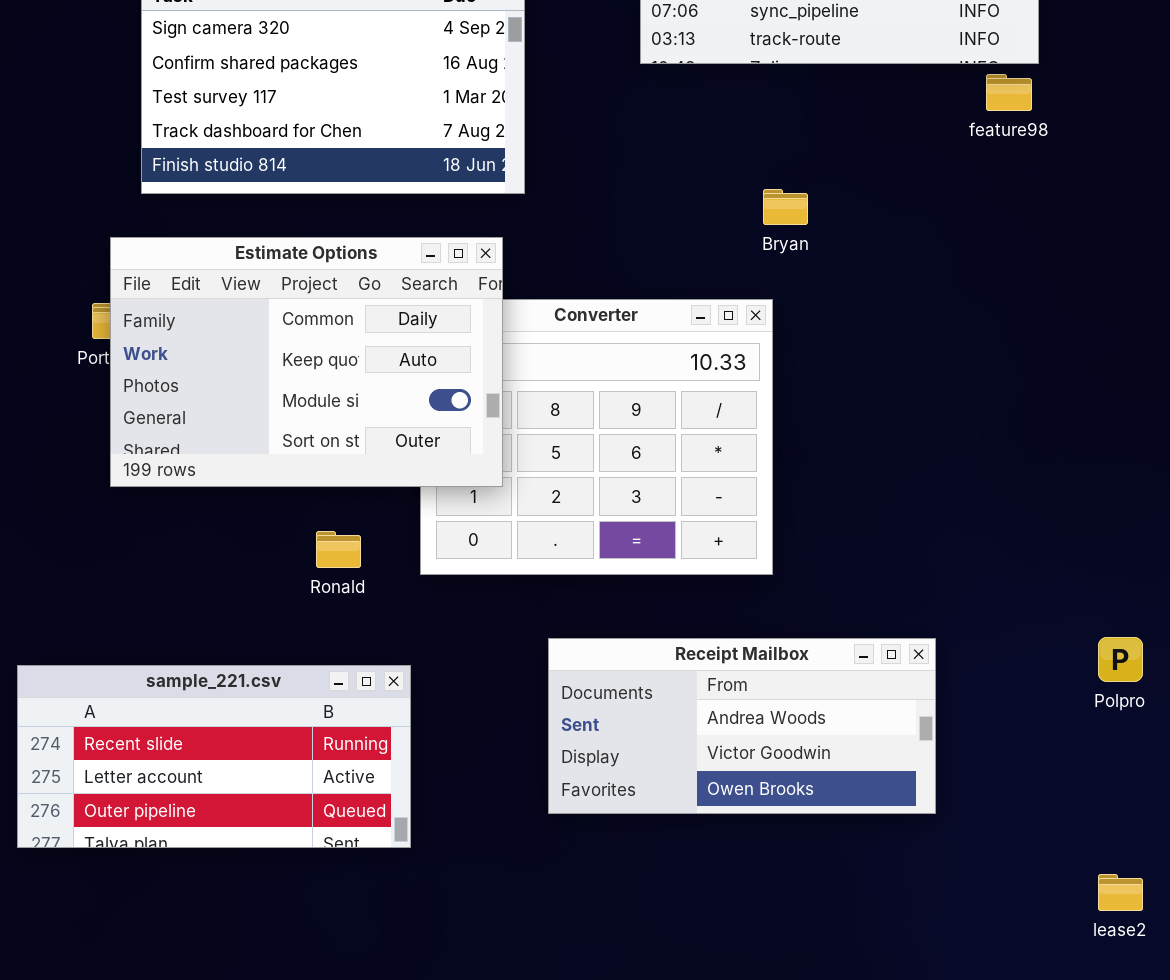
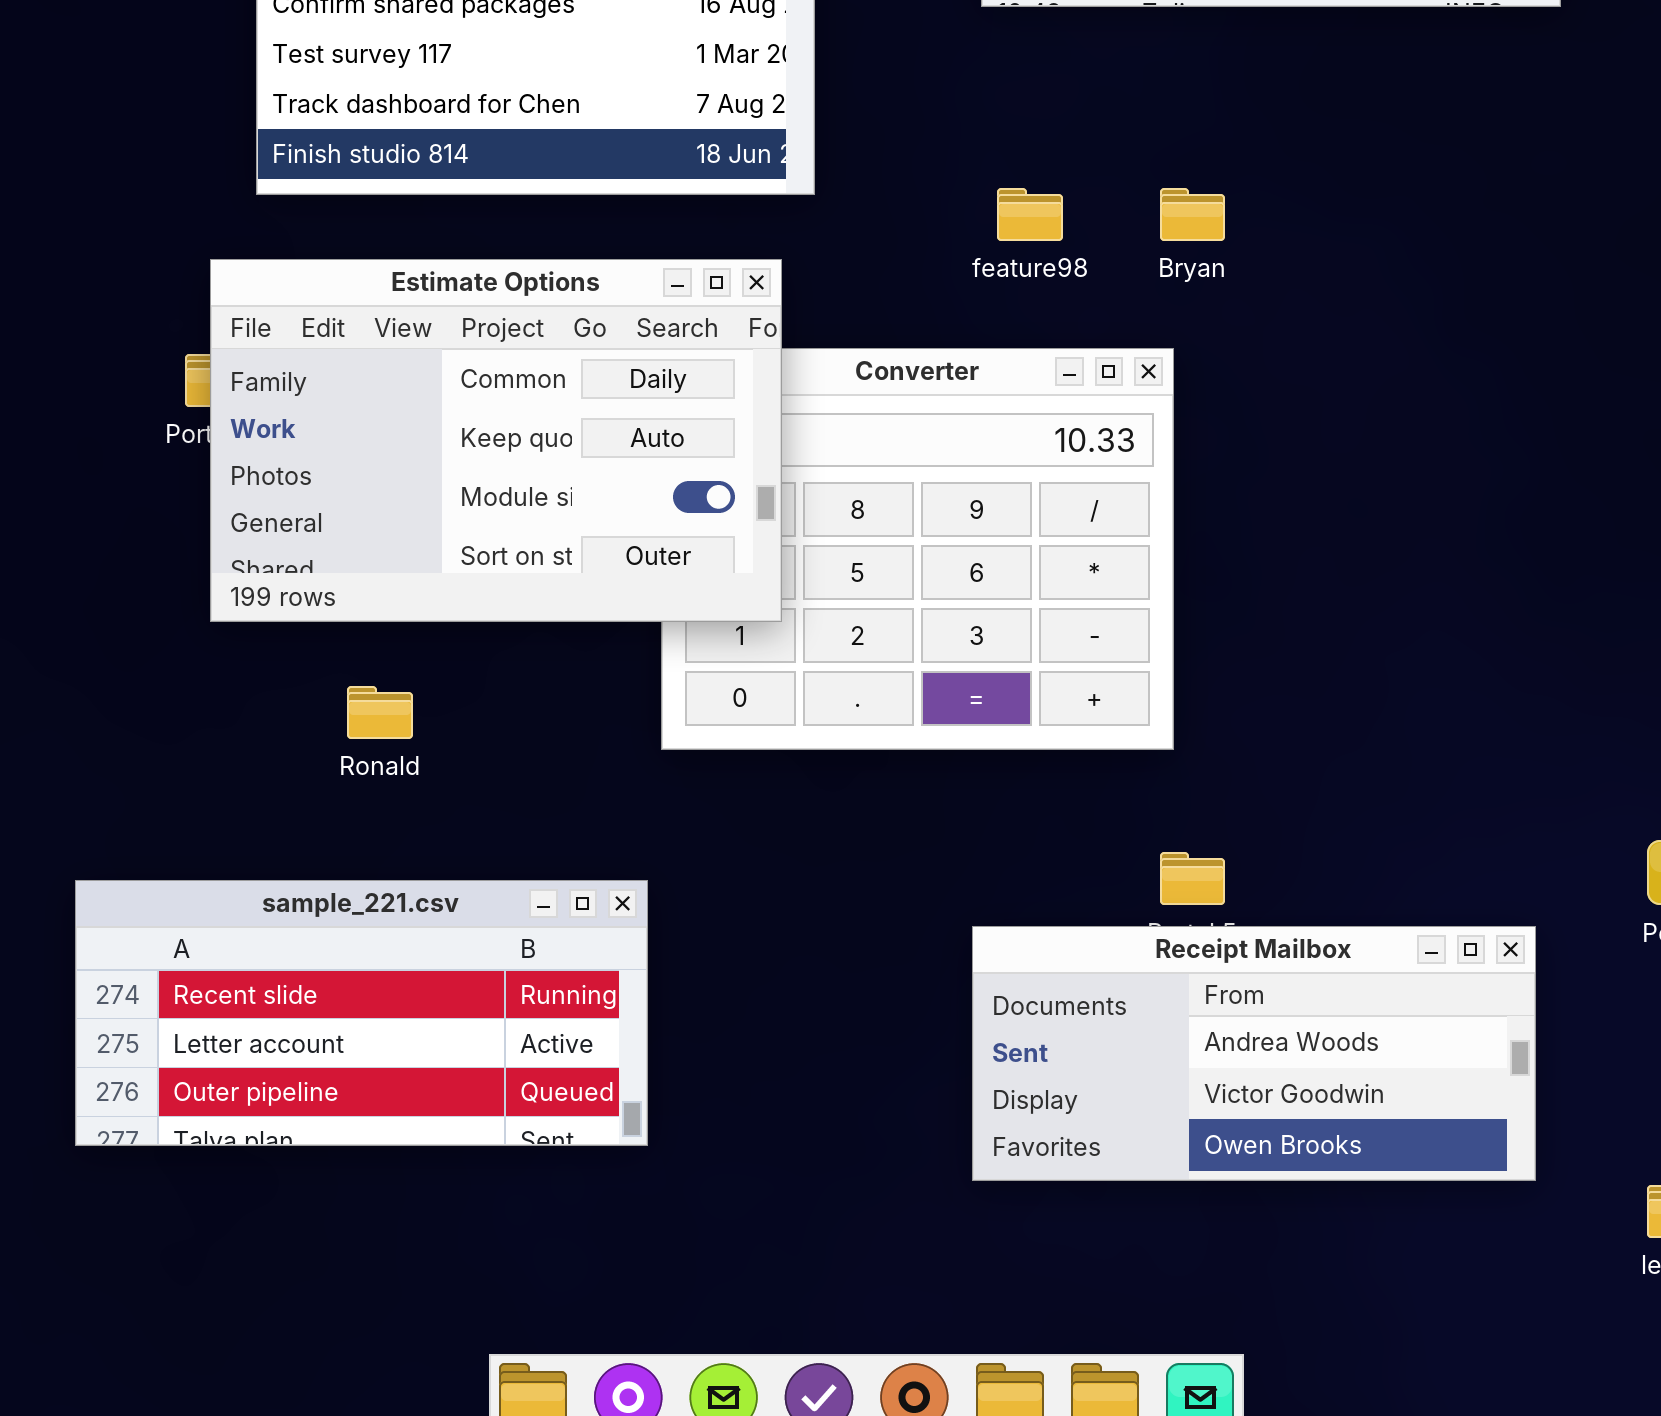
feature98: [986,74,1032,111] -> [997,188,1063,241], moved
Ronald: [316,531,361,568] -> [347,686,413,739], moved
Receipt Mailbox: [548,638,936,814] -> [972,926,1536,1181], moved

